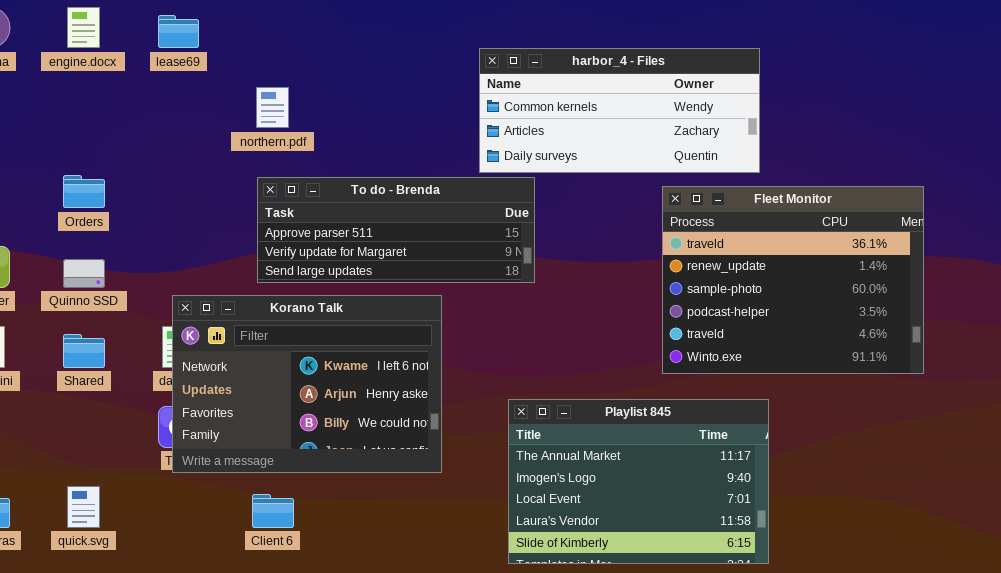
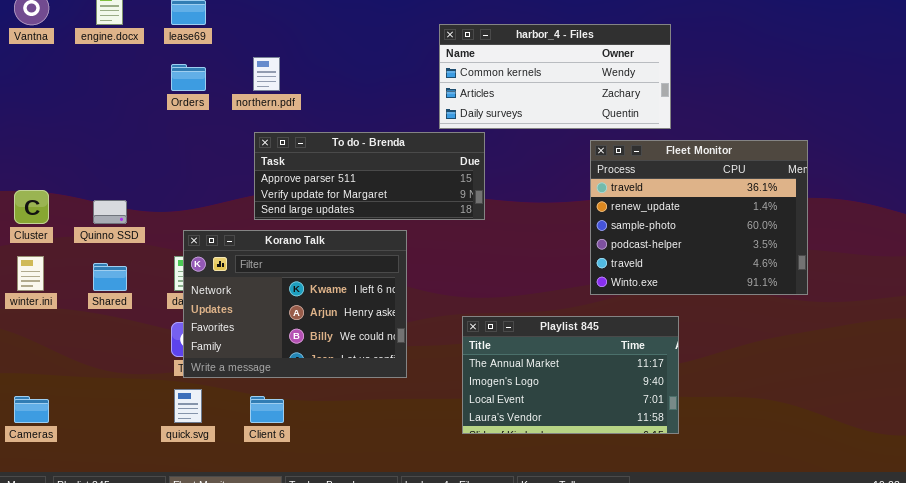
Orders: [63,175,105,208] -> [171,64,206,91], moved
Playlist 845: [508,399,769,564] -> [462,316,679,434], resized
quick.svg: [67,486,100,528] -> [174,389,202,423], moved

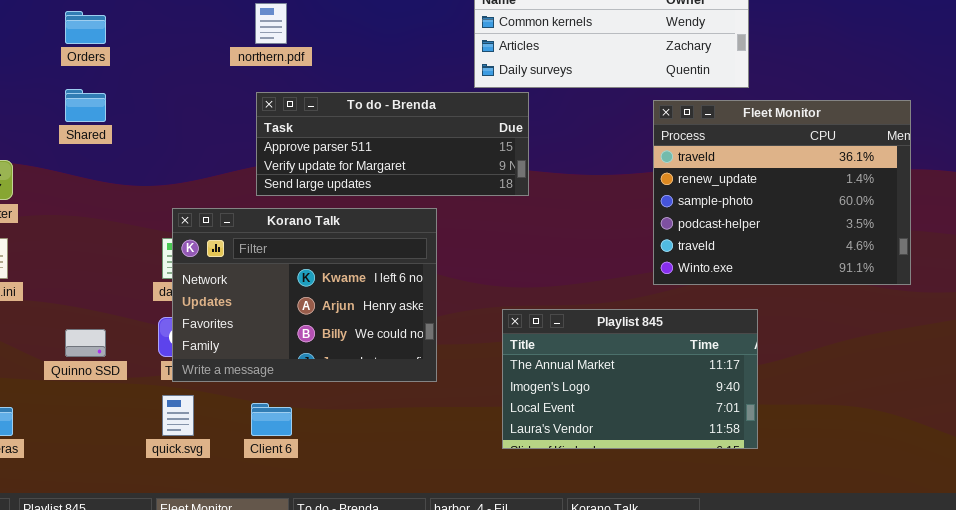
Orders: [171,64,206,91] -> [65,11,106,44], moved
Quinno SSD: [93,200,127,224] -> [65,329,106,357], moved
Shared: [93,263,127,291] -> [65,89,106,122], moved

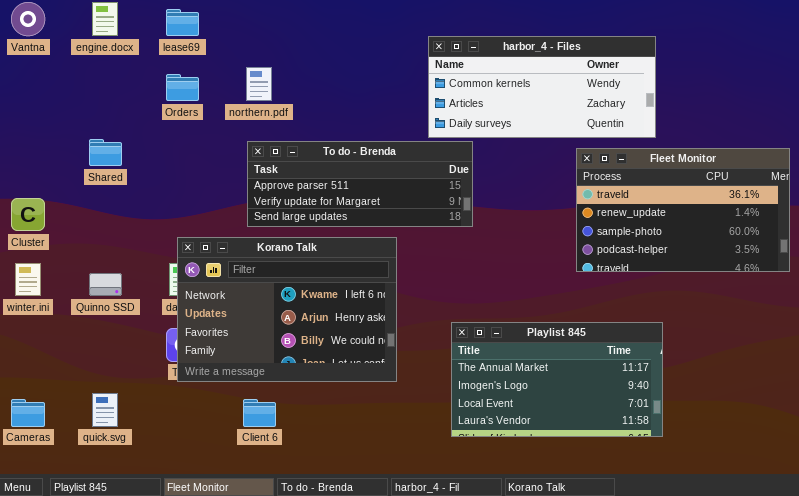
Orders: [65,11,106,44] -> [166,74,199,101], moved
Fleet Monitor: [653,100,911,285] -> [576,148,790,272], resized
Quinno SSD: [65,329,106,357] -> [89,273,122,296], moved
quick.svg: [162,395,194,436] -> [92,393,118,427], moved

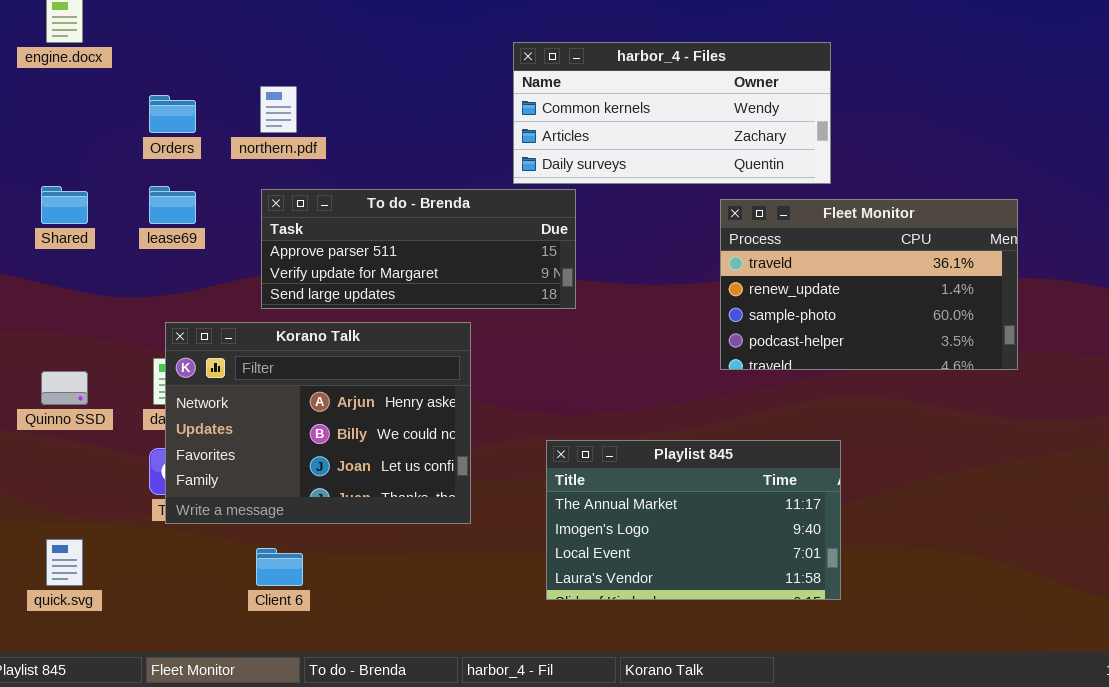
lease69: [166,9,199,36] -> [149,186,196,224], moved
Korano Talk: [177,237,397,382] -> [165,322,471,524], scrolled down 1 row

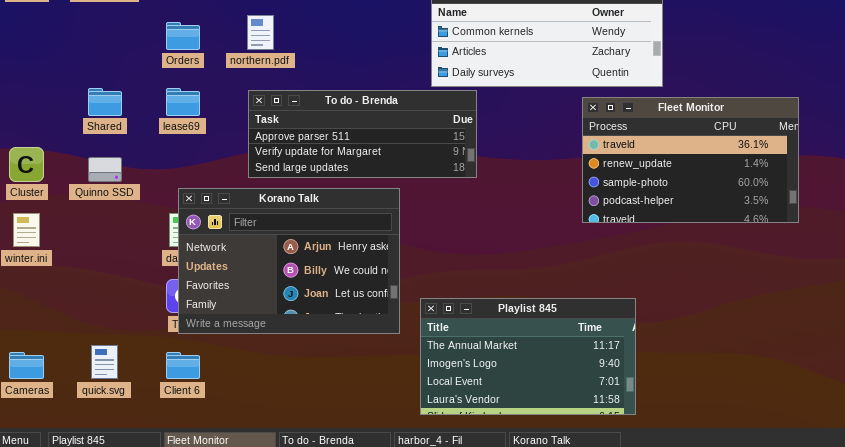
Quinno SSD: [41,371,88,405] -> [88,157,122,182], moved
Playlist 845: [546,440,841,600] -> [420,298,636,415], moved
Client 6: [256,548,303,586] -> [166,352,200,379], moved

